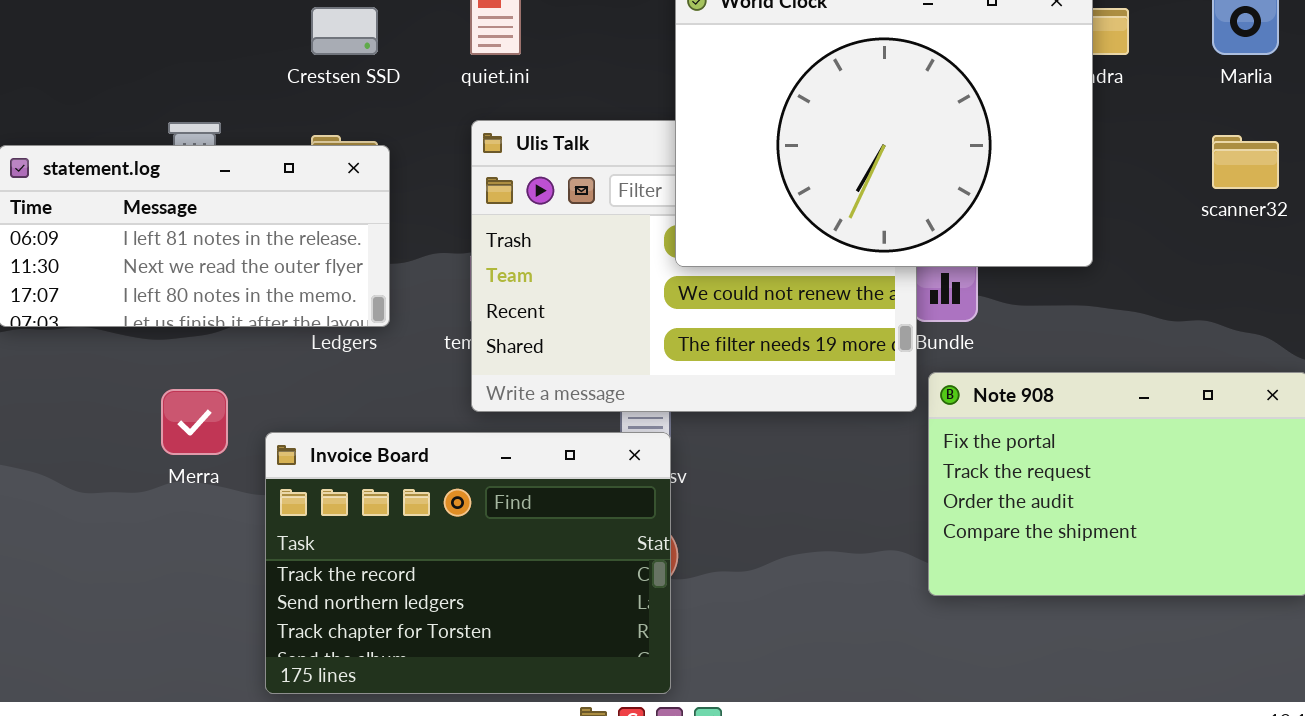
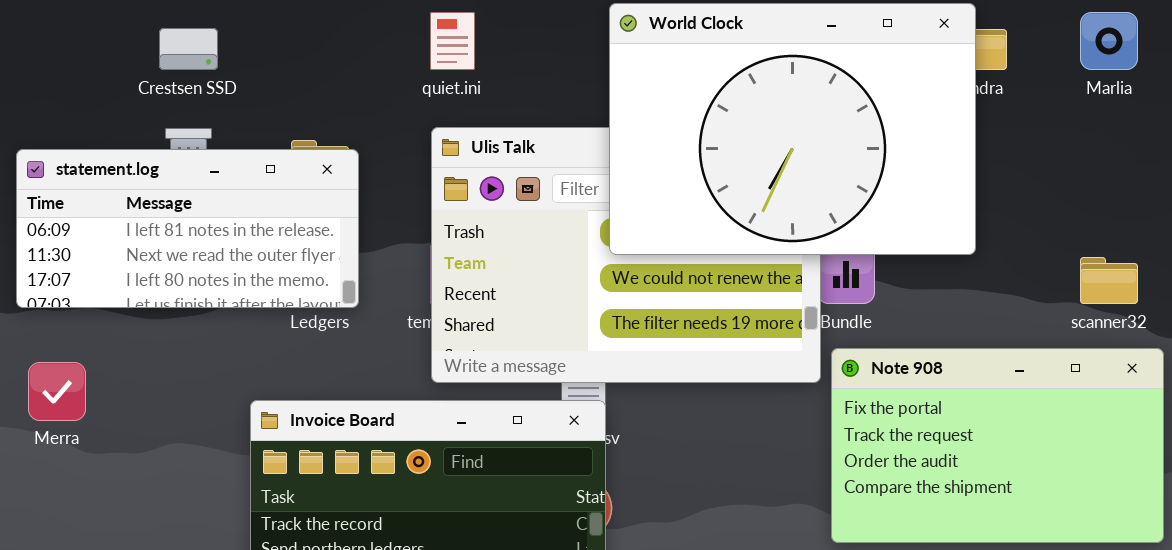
Crestsen SSD: [311,7,378,55] -> [159,28,218,70], moved
scanner32: [1212,135,1279,189] -> [1080,257,1138,304], moved
Merra: [161,389,228,455] -> [28,362,86,421], moved

